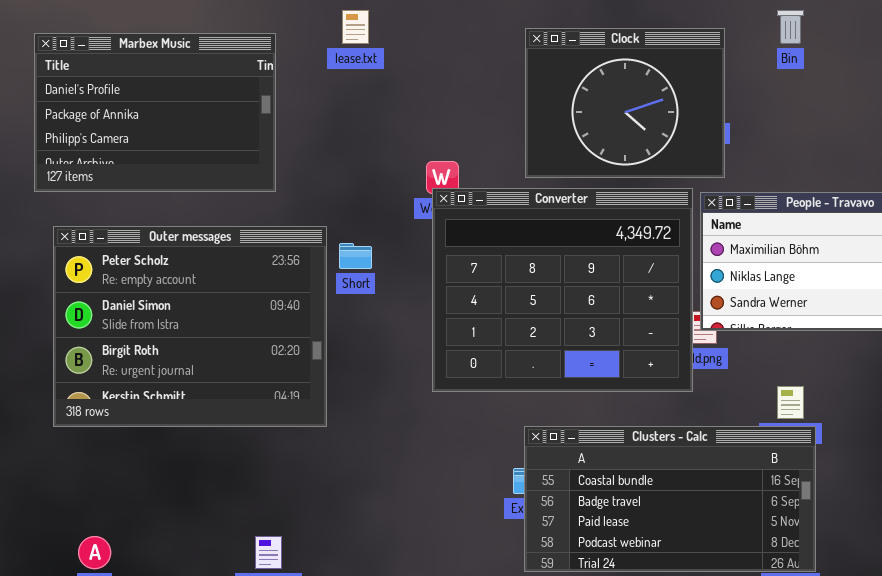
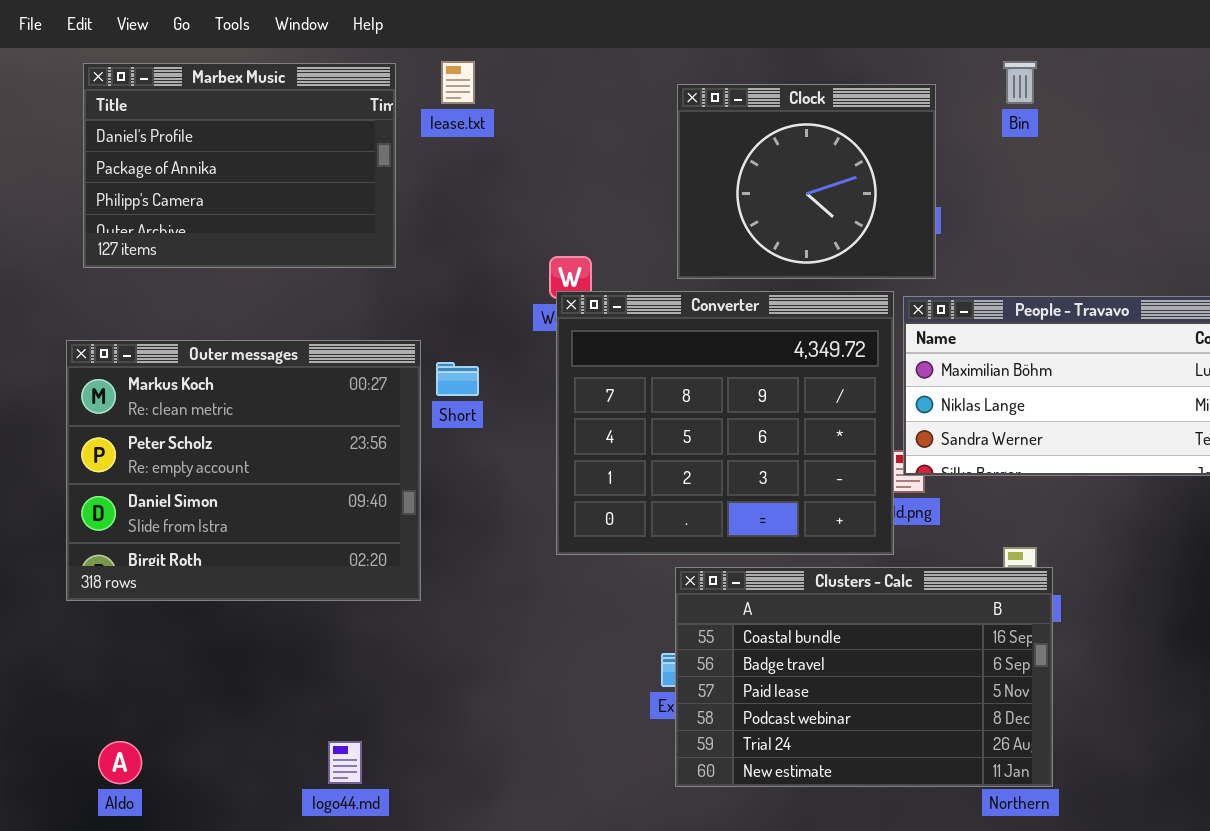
Marbex Music: [34,33,276,192] -> [83,63,396,268], moved
Outer messages: [53,226,327,427] -> [66,340,421,601], scrolled up 1 row
Clusters - Calc: [524,426,816,572] -> [675,567,1053,787], resized

